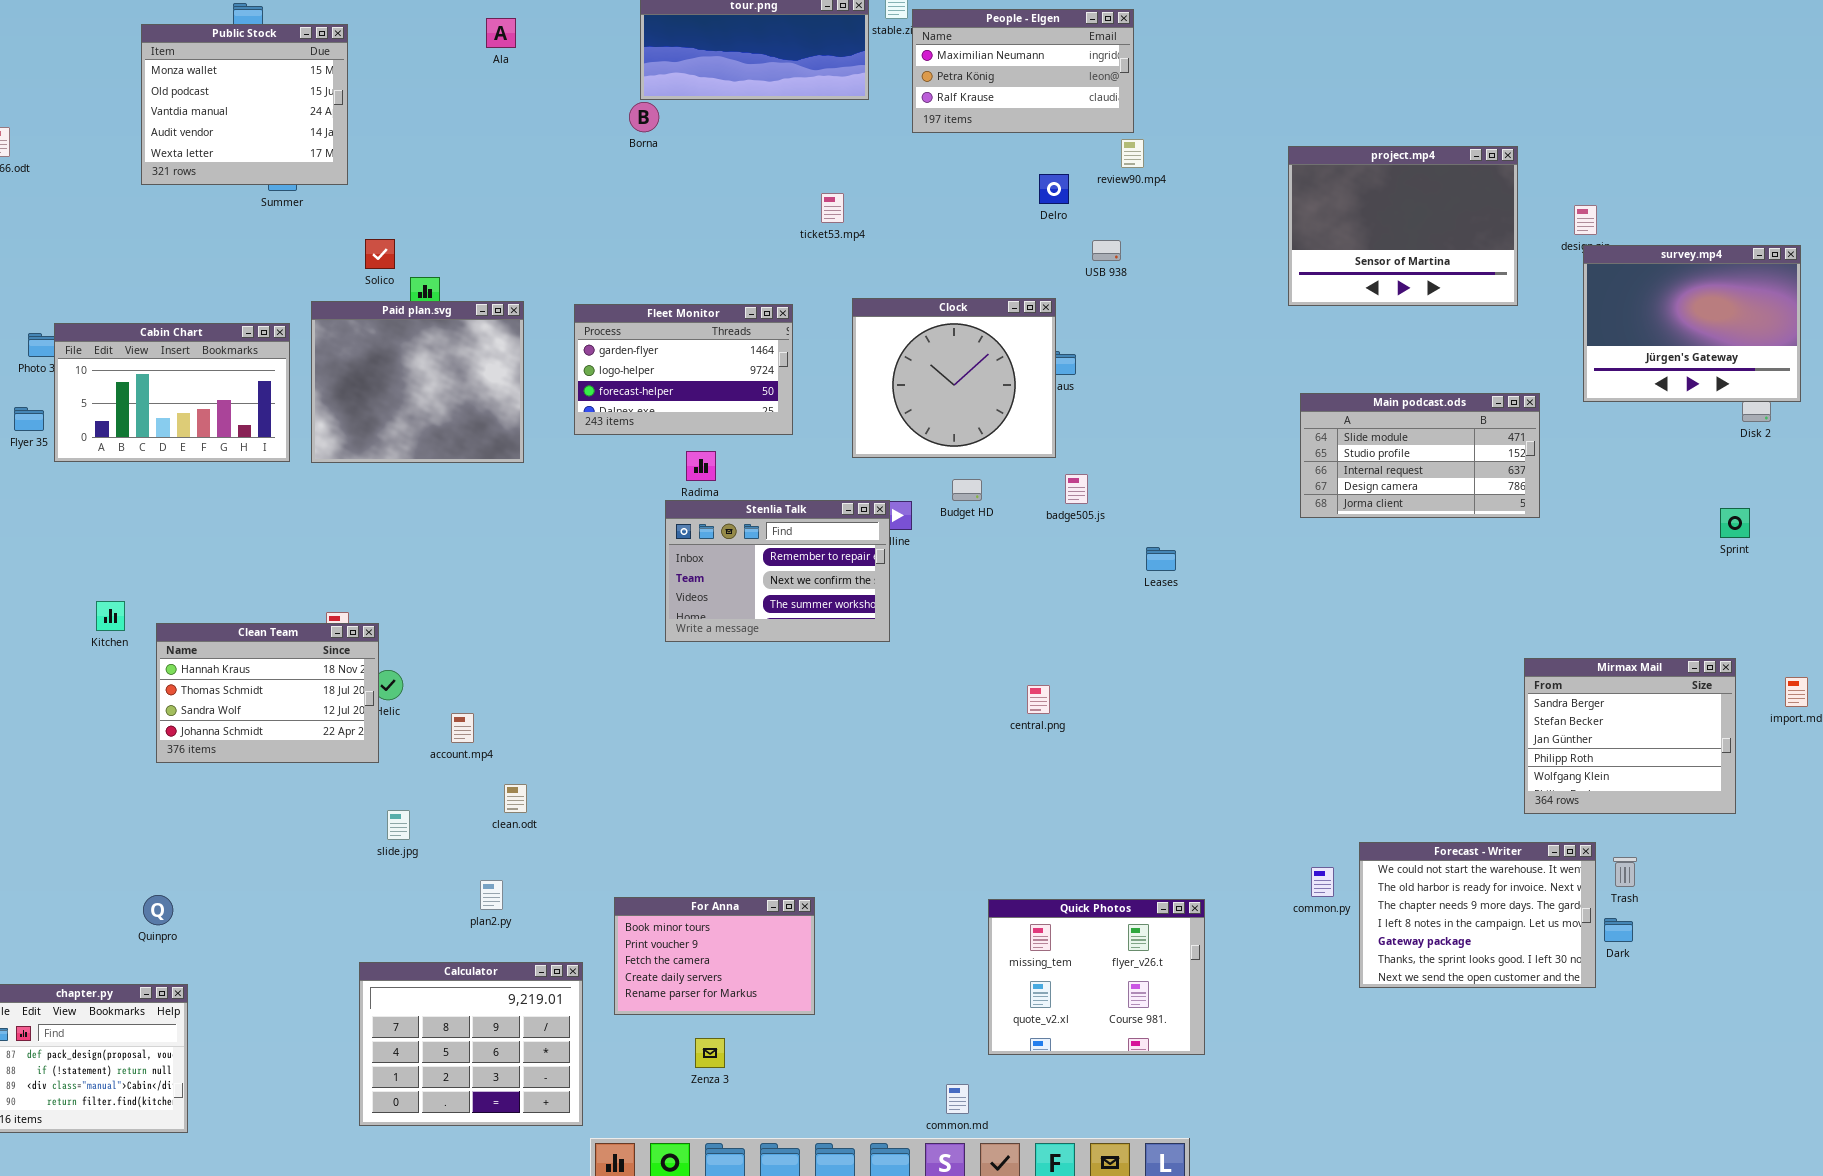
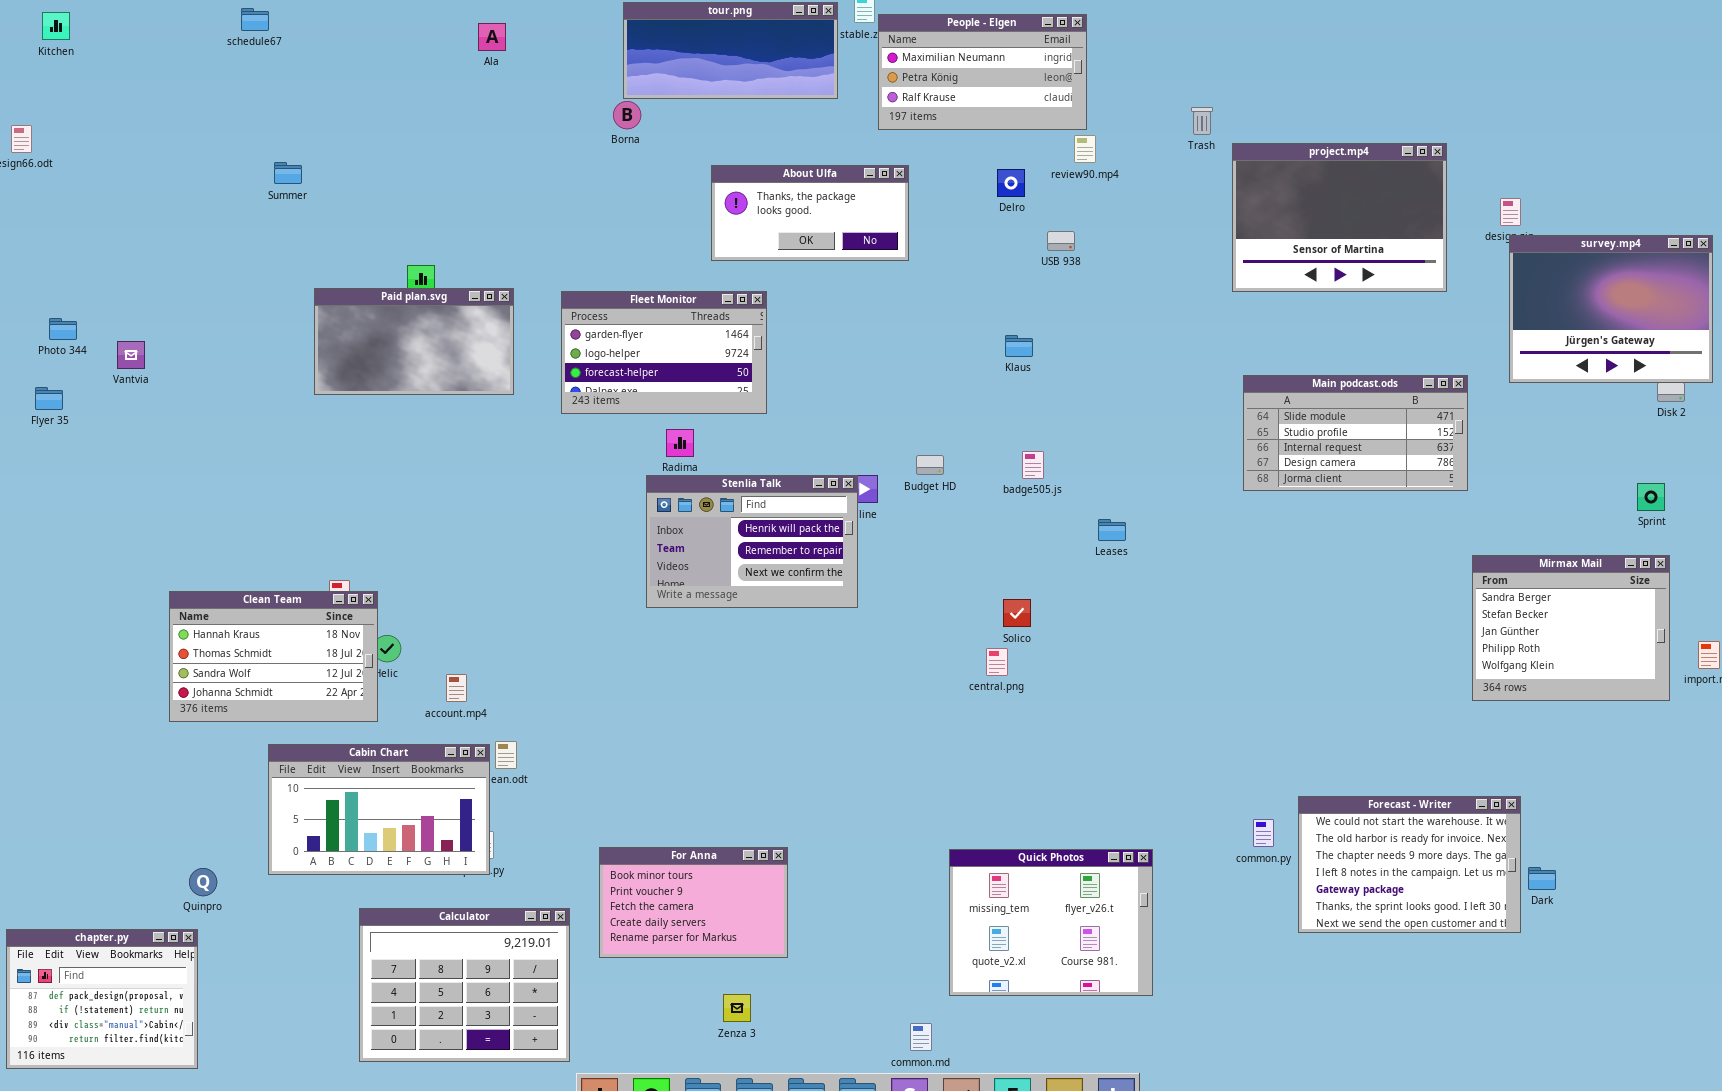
Public Stock: [141,24,348,185] -> none, closed
About Ulfa: none -> [711,165,909,261], opened
Solico: [365,239,395,269] -> [1003,599,1031,627], moved
Clock: [852,298,1056,458] -> none, closed
Paid plan.svg: [311,301,524,463] -> [314,288,514,395], resized
Cabin Chart: [54,323,290,462] -> [268,744,490,875], moved
Stenlia Talk: [665,500,890,642] -> [646,475,858,608], scrolled up 1 row
Kitchen: [96,601,125,631] -> [42,12,70,40], moved
Mirmax Mail: [1524,658,1736,814] -> [1472,555,1670,701], moved
Trash: [1613,857,1637,887] -> [1191,107,1213,135], moved
Quinpro: [143,895,173,925] -> [189,868,217,896], moved
Zenza 3: [695,1038,725,1068] -> [723,994,751,1022], moved

